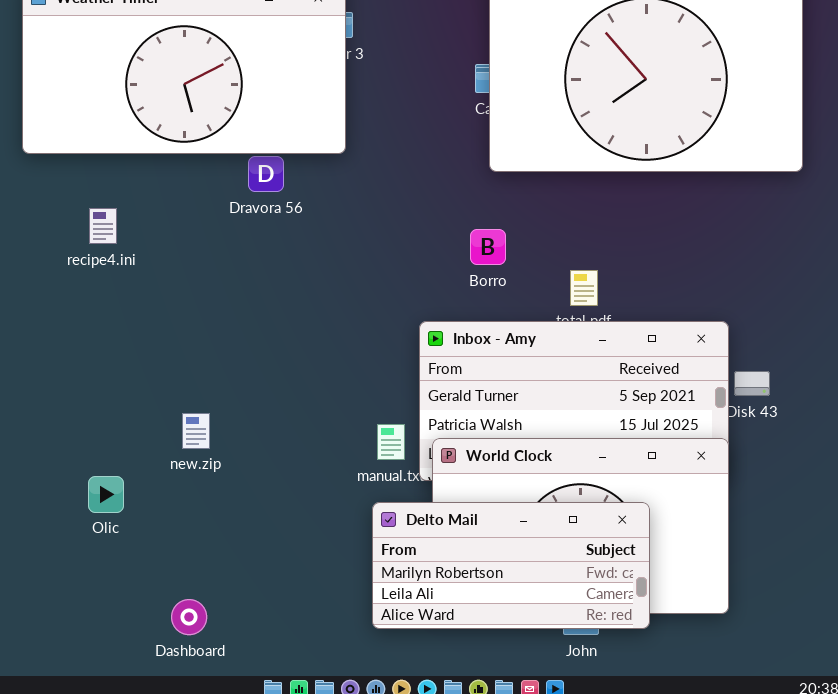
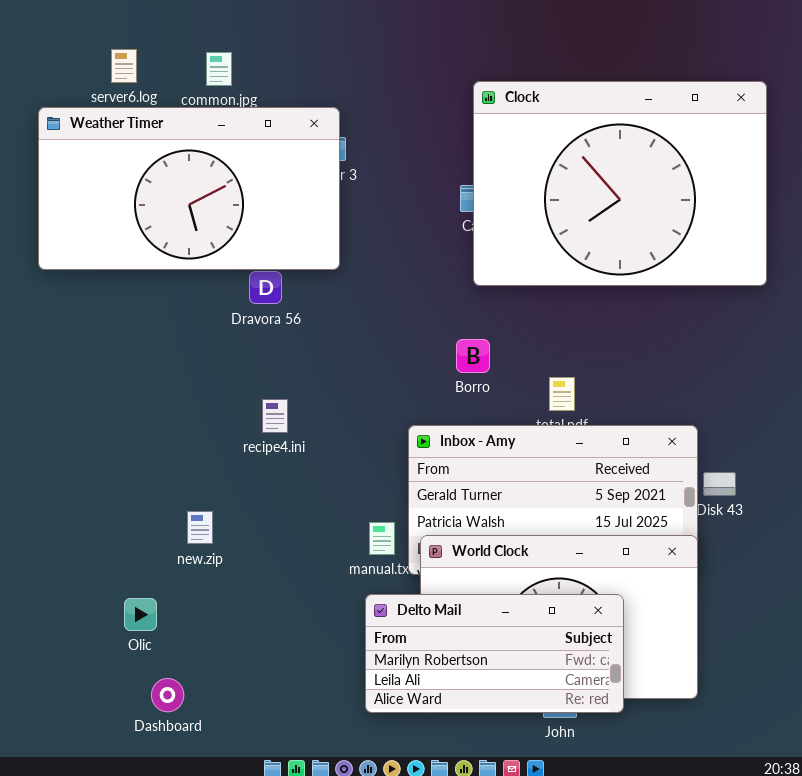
recipe4.ini: [89,208,117,244] -> [262,399,288,433], moved
Olic: [88,476,124,513] -> [124,598,157,631], moved
Dashboard: [171,599,207,635] -> [151,678,184,712], moved

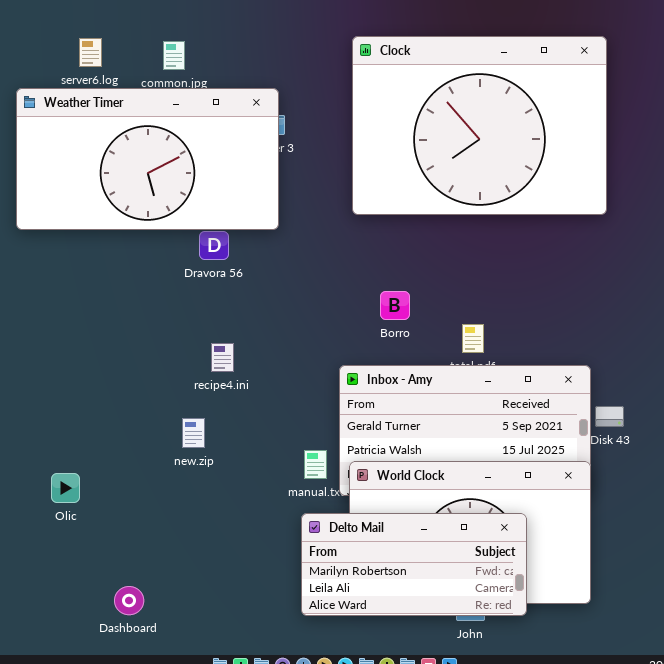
Clock: [473,81,767,286] -> [352,36,607,215], moved
new.zip: [187,511,213,544] -> [182,418,205,448], moved
Olic: [124,598,157,631] -> [51,473,80,503], moved

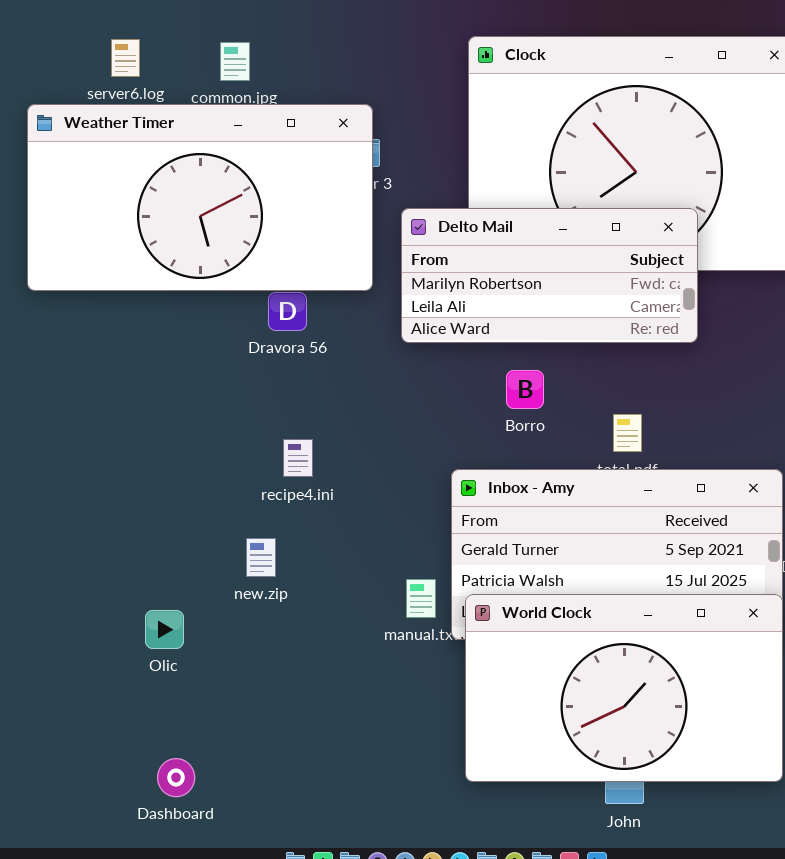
Olic: [51,473,80,503] -> [145,610,184,649], moved
Delto Mail: [301,513,527,616] -> [401,208,698,343], moved

